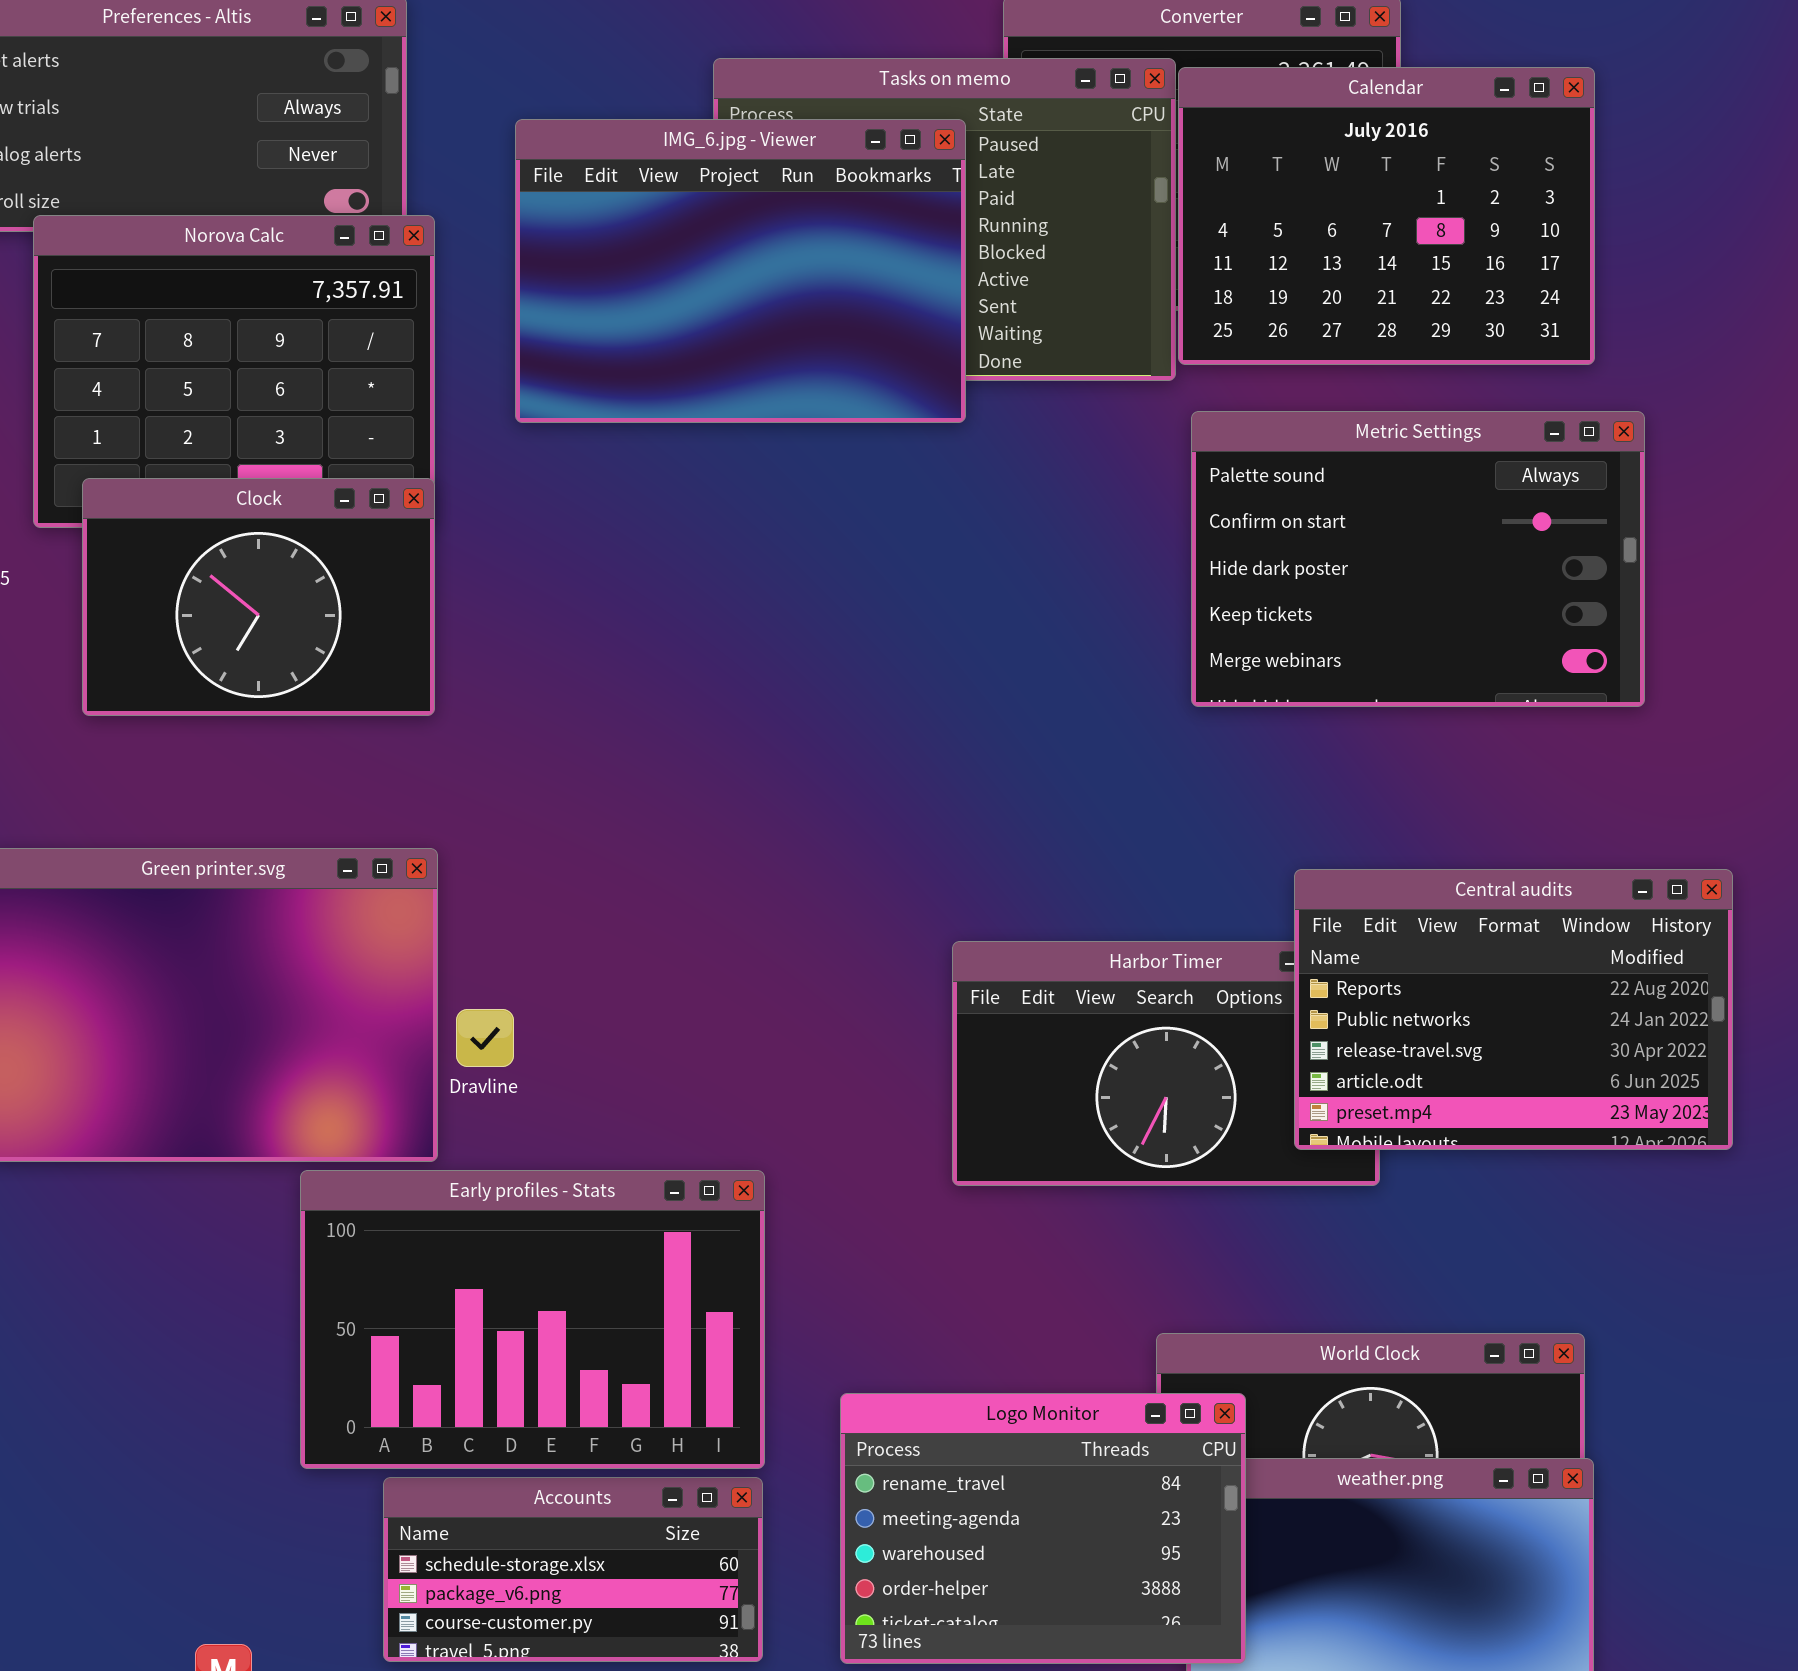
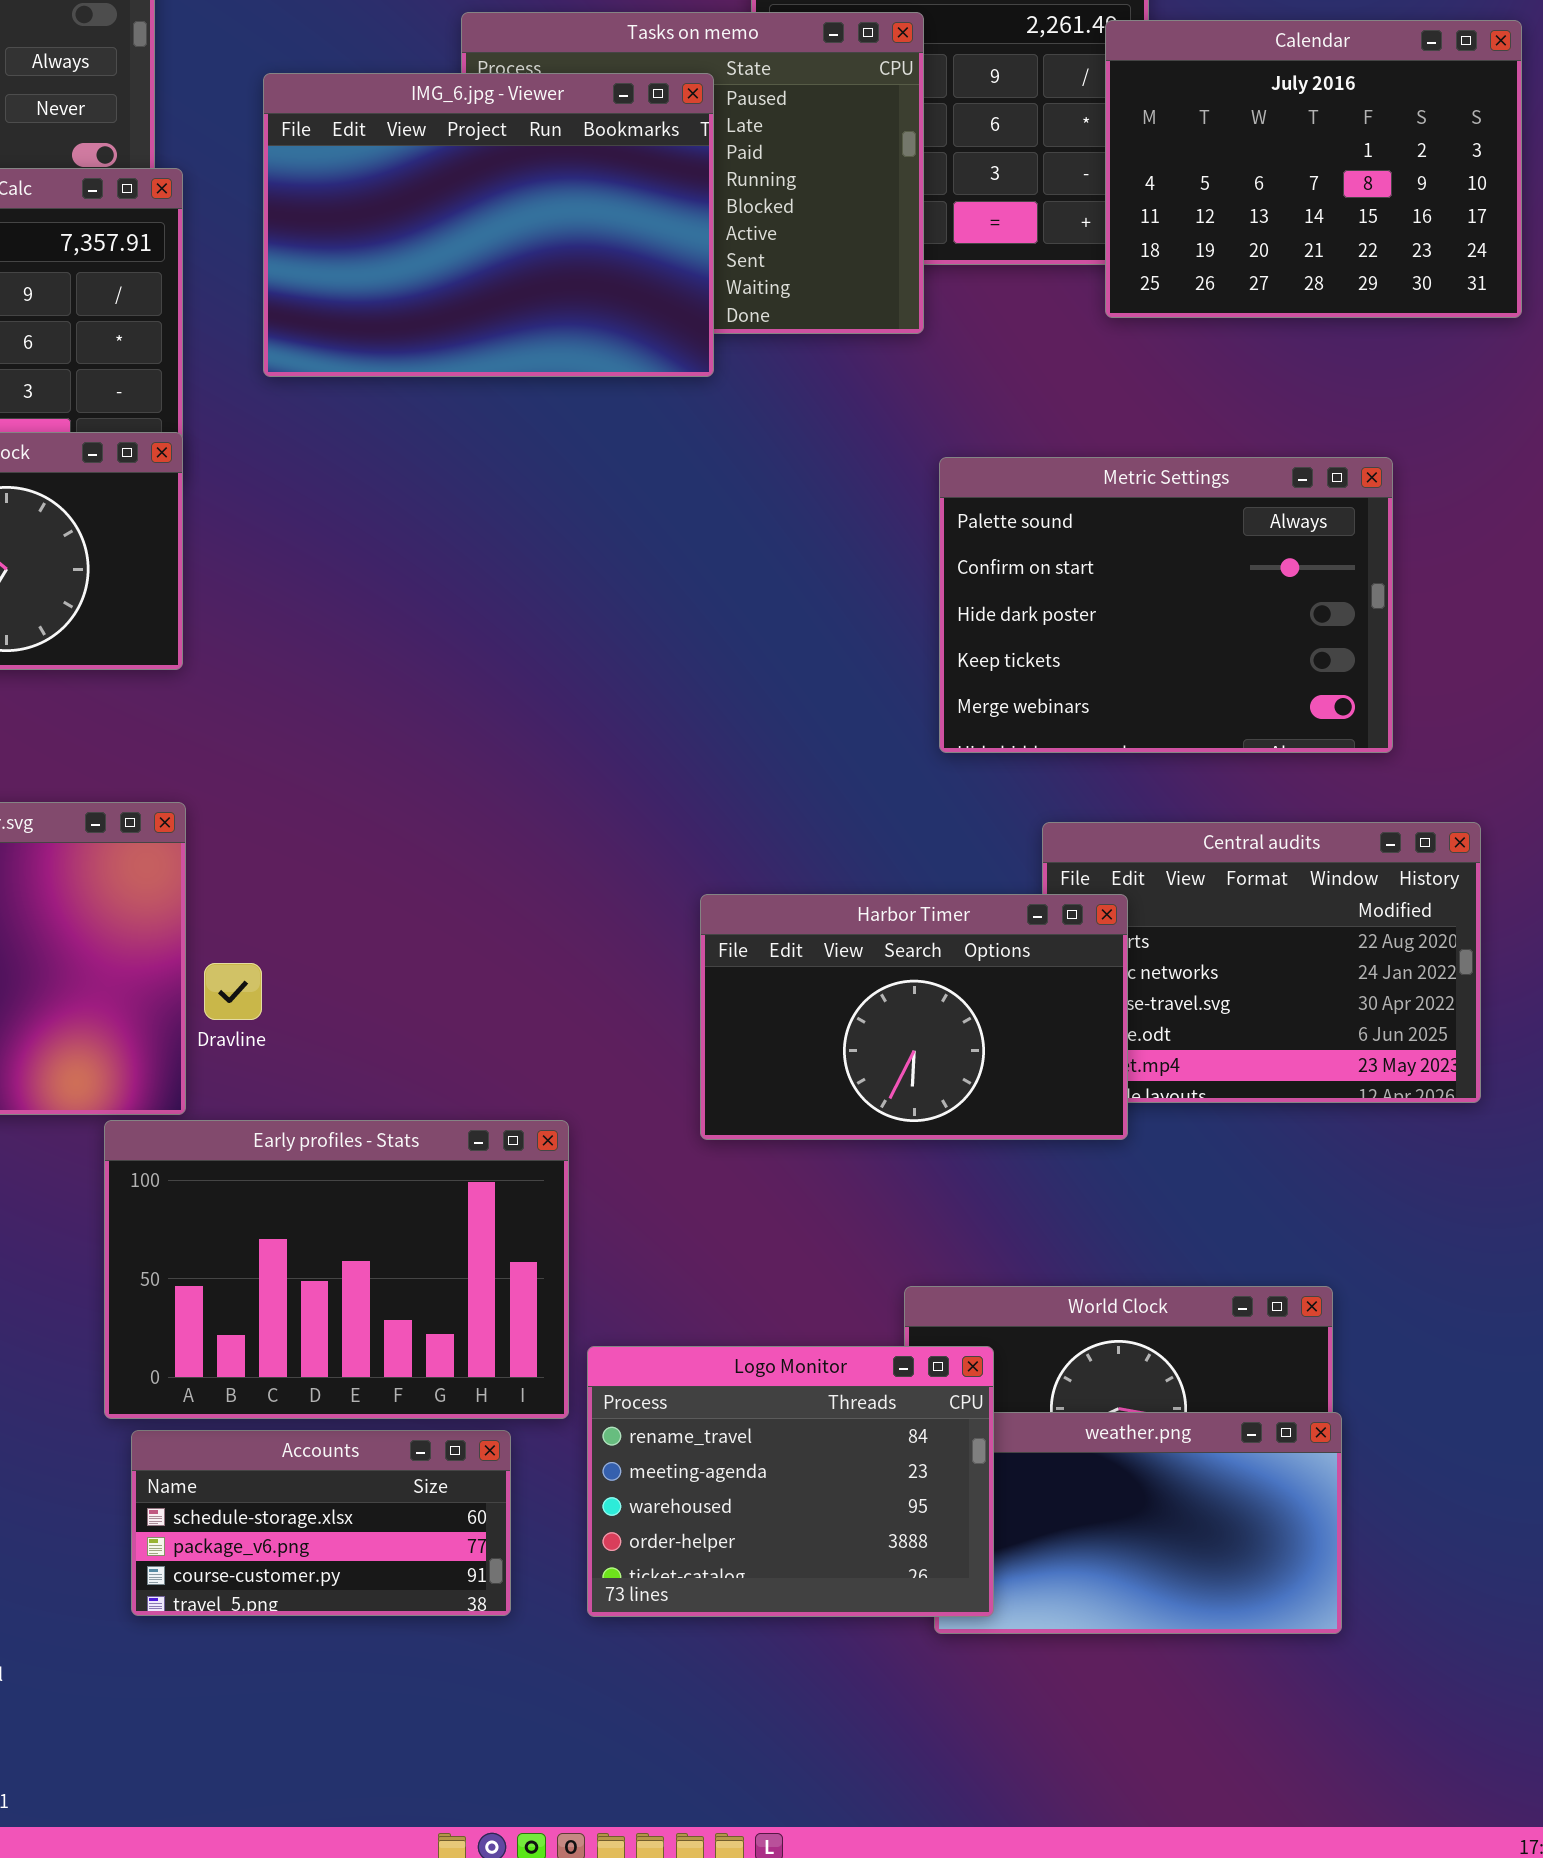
Calendar: [1178,67,1595,365] -> [1105,20,1522,318], moved
Metric Settings: [1191,411,1645,707] -> [939,457,1393,753], moved
Harbor Timer: [952,941,1380,1186] -> [700,894,1128,1140], raised
Early profiles - Stats: [300,1170,765,1469] -> [104,1120,569,1419], moved

